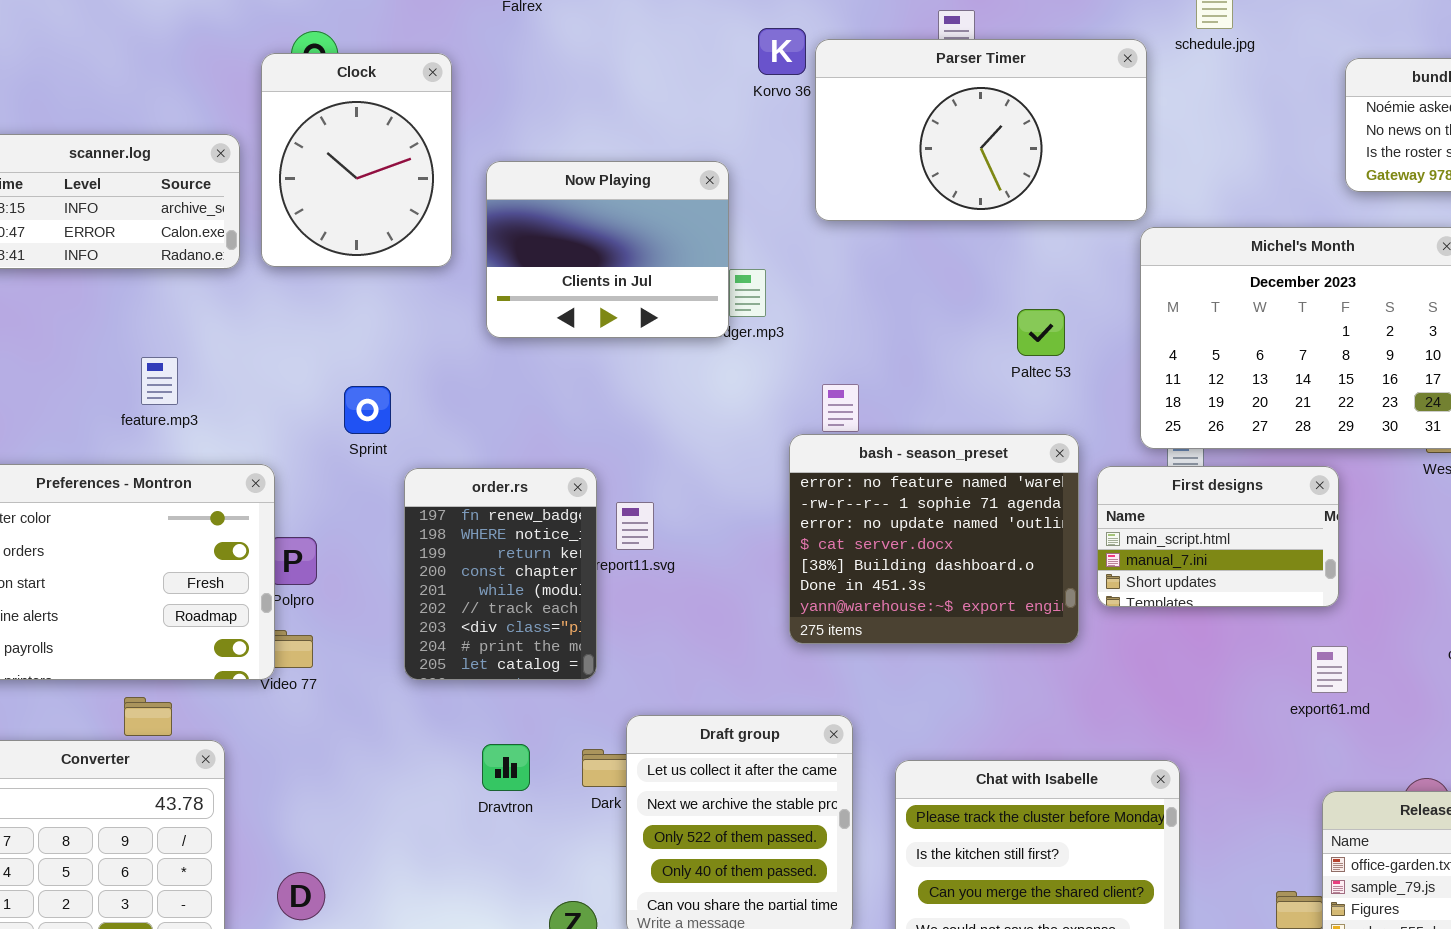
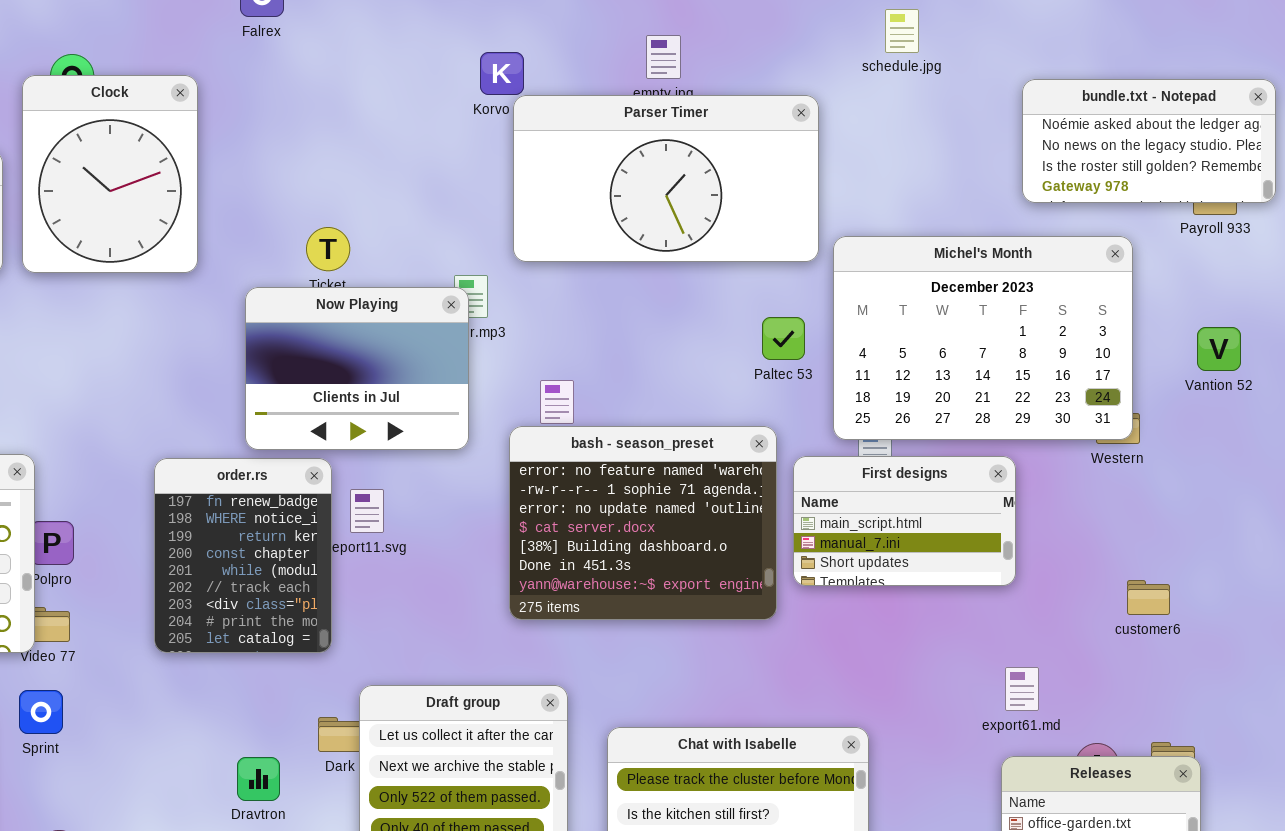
Parser Timer: [815,39,1147,221] -> [513,95,819,262], moved
Now Playing: [486,161,729,338] -> [245,287,469,450], moved
Paltec 53: [1017,309,1065,356] -> [762,317,805,360], moved
Sprint: [344,386,391,434] -> [19,690,63,734], moved
export61.md: [1311,646,1348,693] -> [1005,667,1039,711], moved
Dravtron: [482,744,530,791] -> [237,757,280,801], moved

